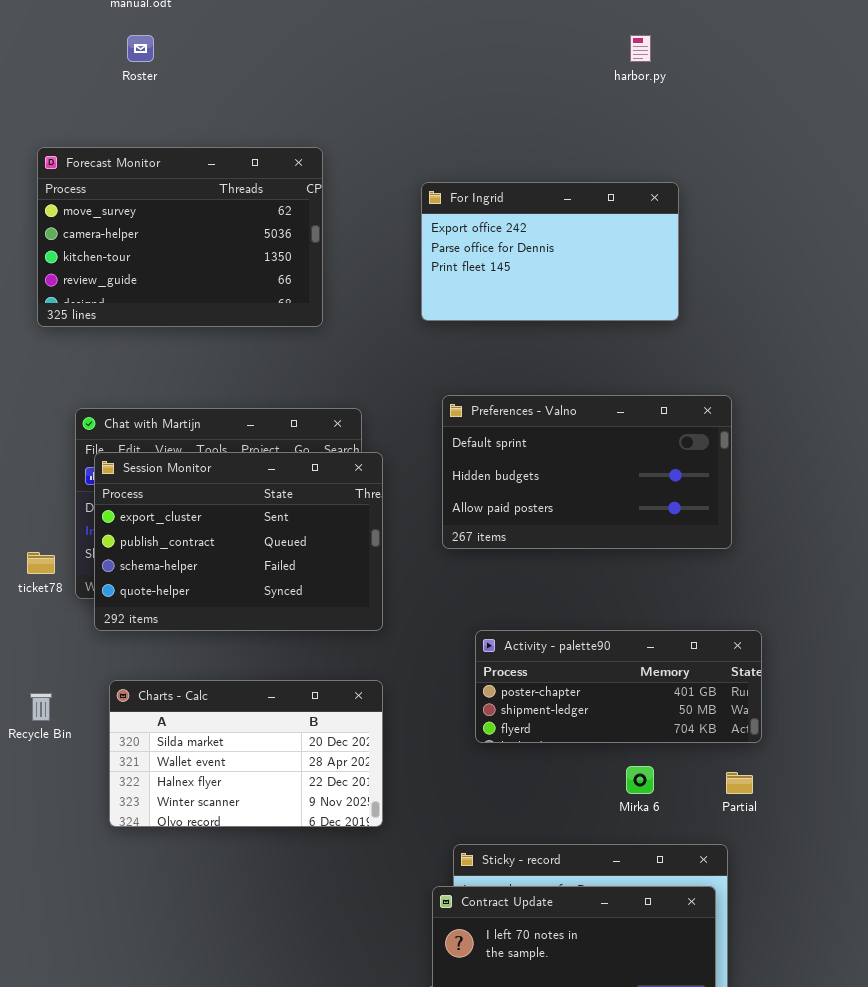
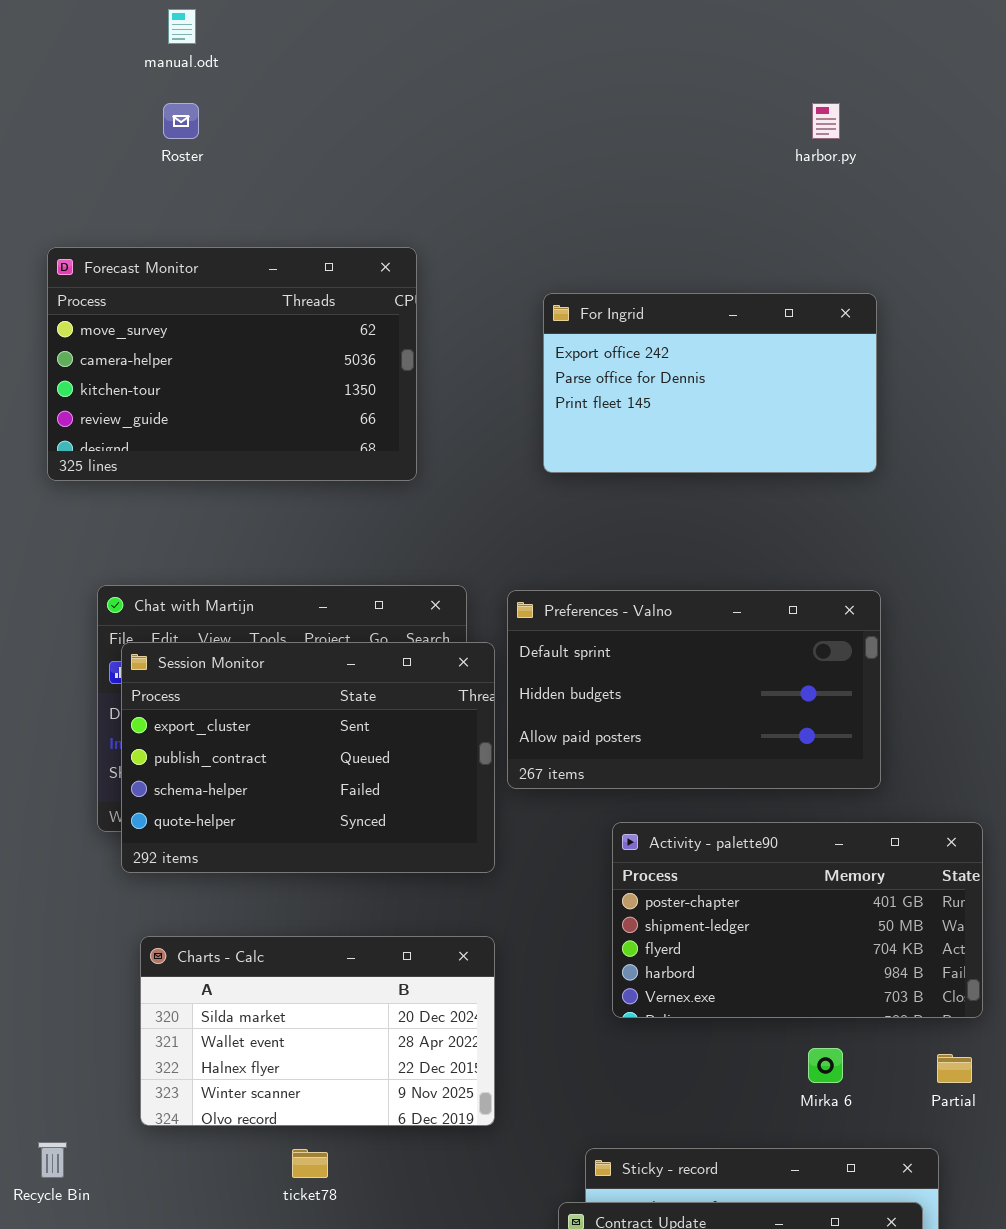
Preferences - Valno: [442,395,732,549] -> [507,590,881,789], moved
ticket78: [27,552,55,574] -> [292,1149,328,1178], moved
Activity - palette90: [475,630,762,743] -> [612,822,983,1018], resized
Recycle Bin: [30,693,52,721] -> [38,1142,67,1178], moved

